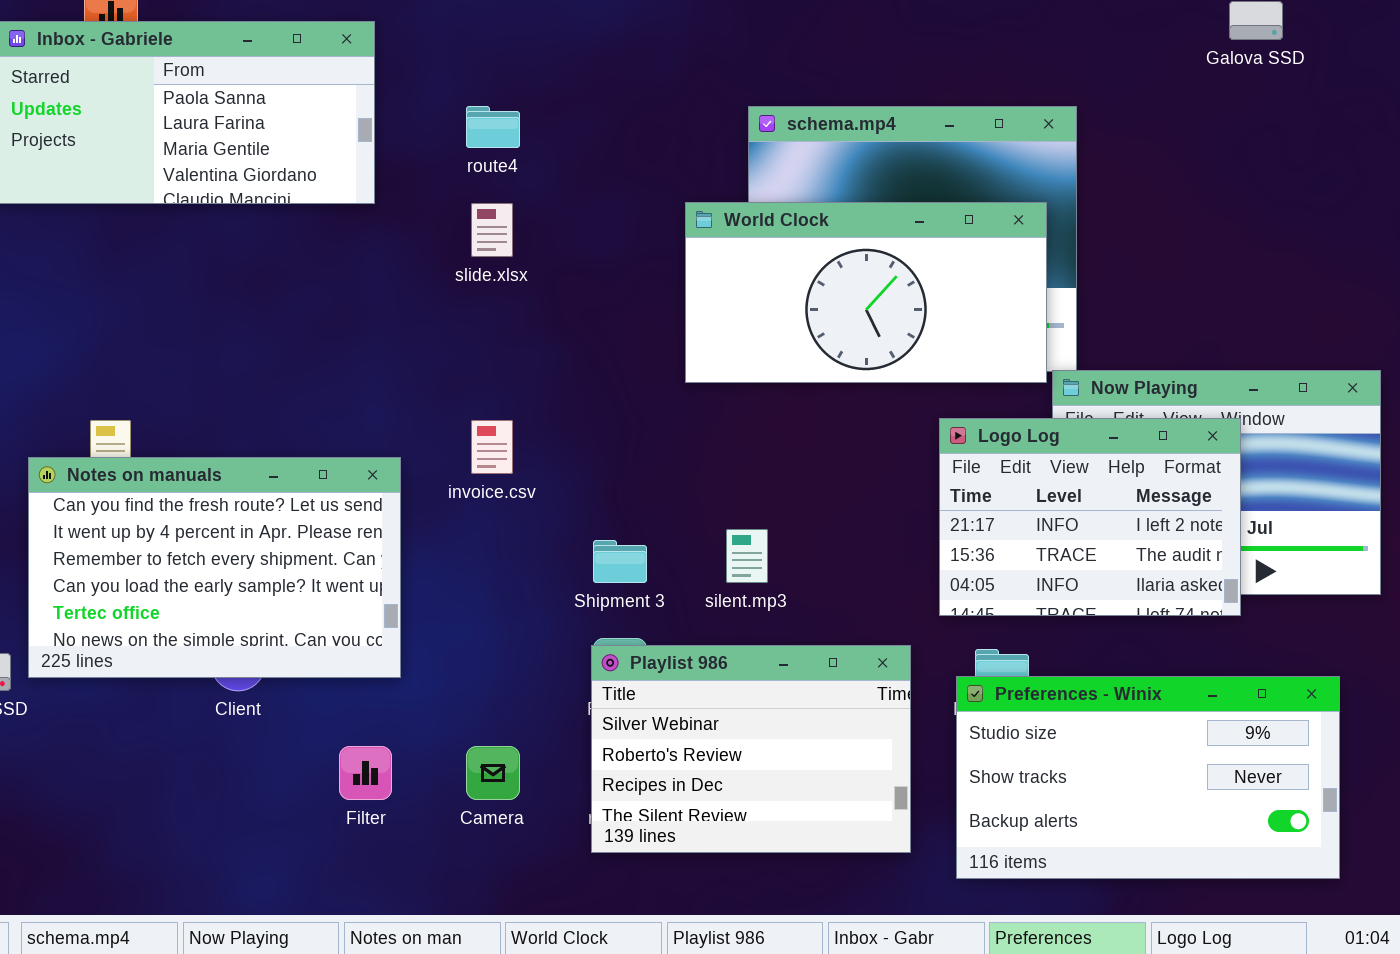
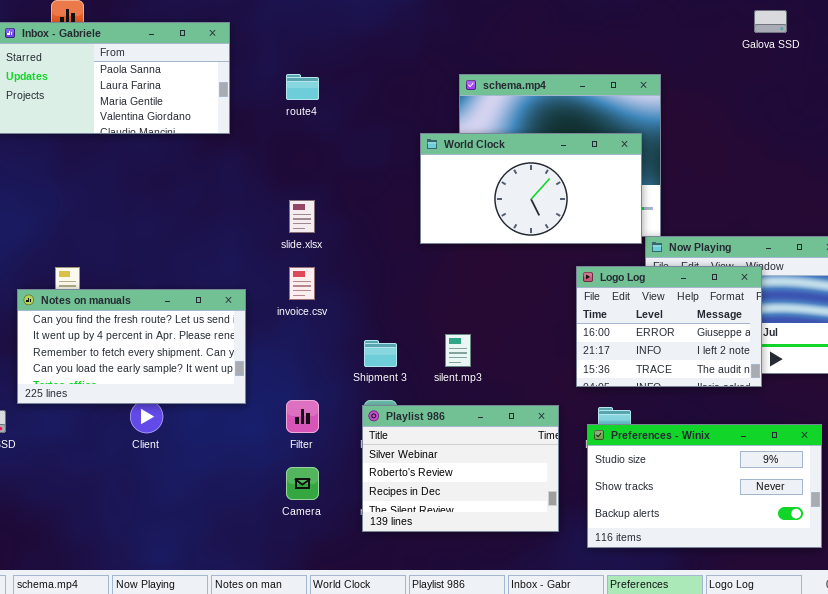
slide.xlsx: [471,203,513,257] -> [289,200,315,233], moved
Logo Log: [939,418,1241,616] -> [576,266,762,387], scrolled up 1 row
Notes on manuals: [28,457,401,678] -> [17,289,246,404], resized
Filter: [339,746,392,800] -> [286,400,319,433], moved

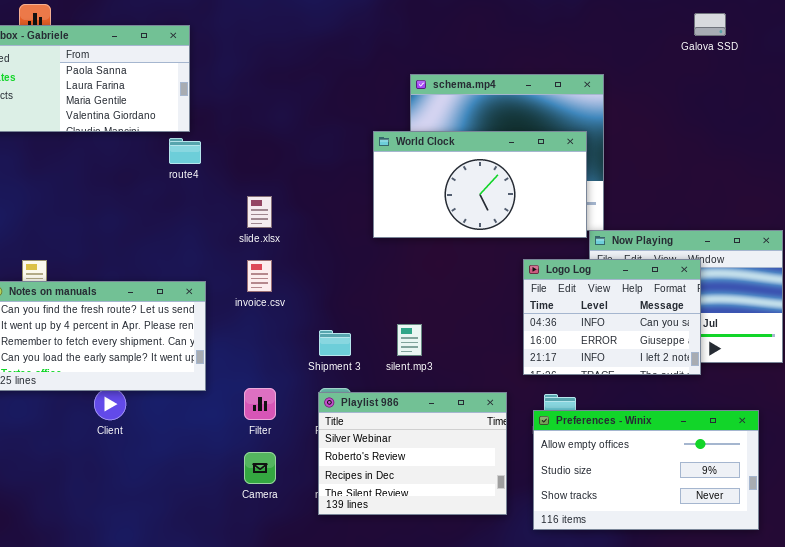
route4: [286,74,319,100] -> [169,138,201,164], moved
Logo Log: [576,266,762,387] -> [523,259,701,375], scrolled up 1 row
Preferences - Winix: [587,424,822,548] -> [533,410,759,530], scrolled up 1 row

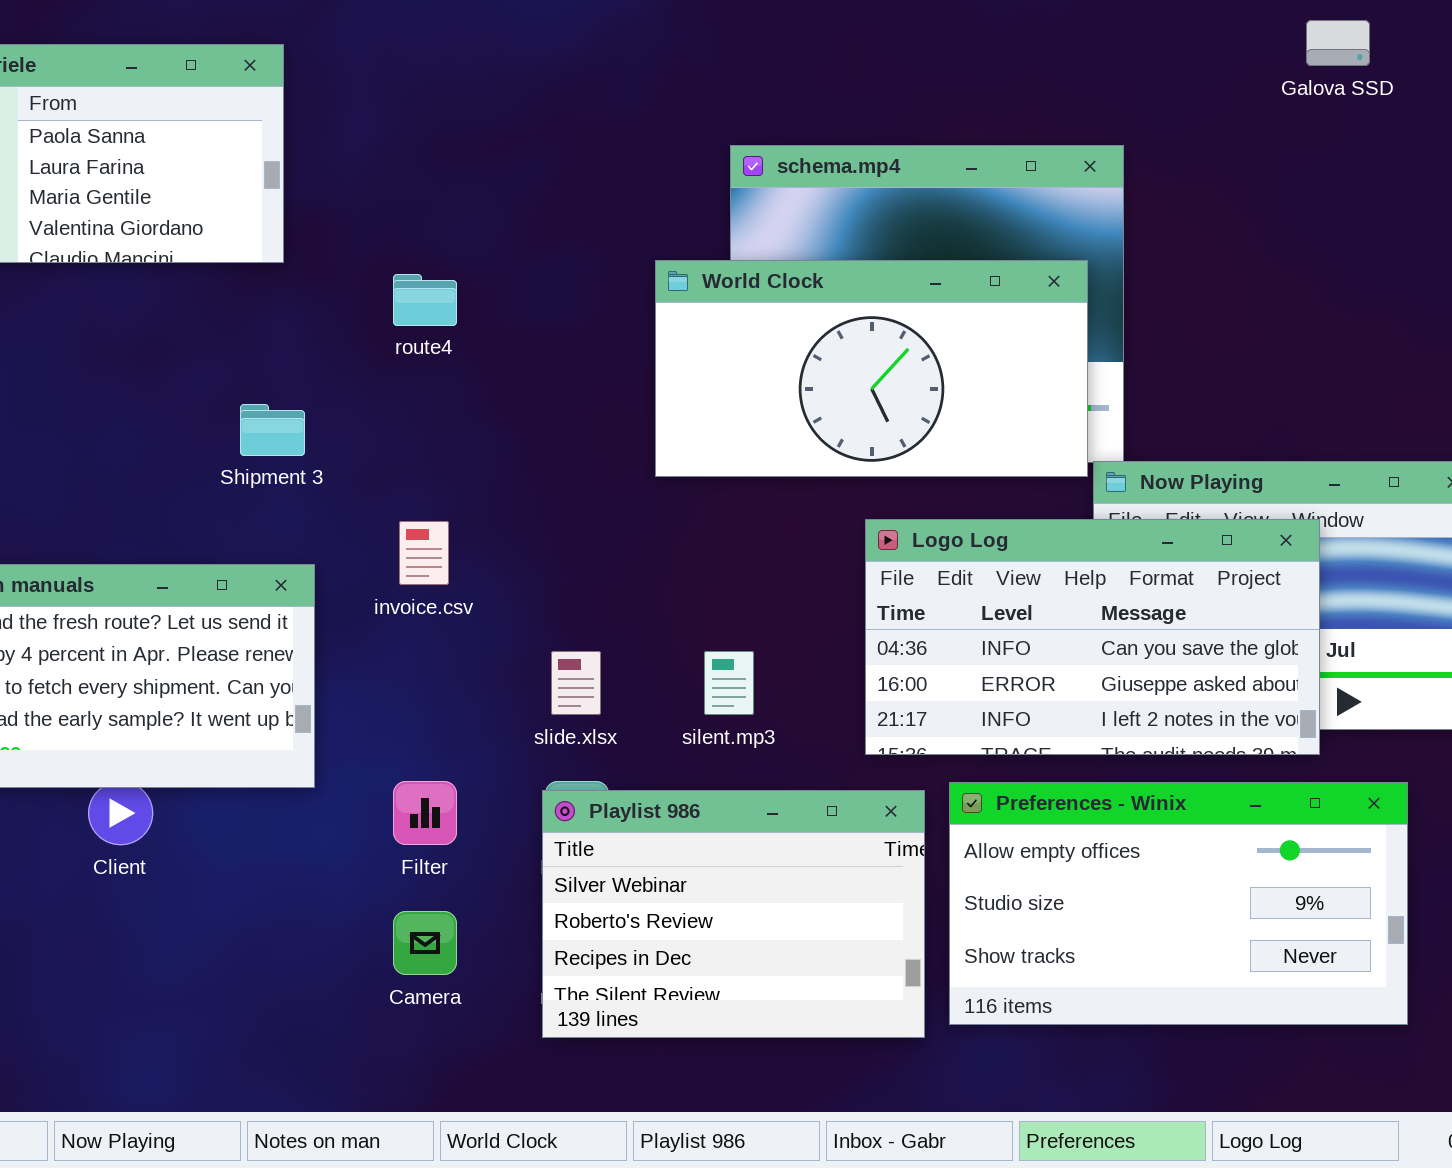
route4: [169,138,201,164] -> [393,274,457,326], moved
slide.xlsx: [247,196,272,228] -> [551,651,601,715], moved
Logo Log: [523,259,701,375] -> [865,519,1320,755], resized
Shipment 3: [319,330,351,356] -> [240,404,305,456], moved
Preferences - Winix: [533,410,759,530] -> [949,782,1408,1025], moved

